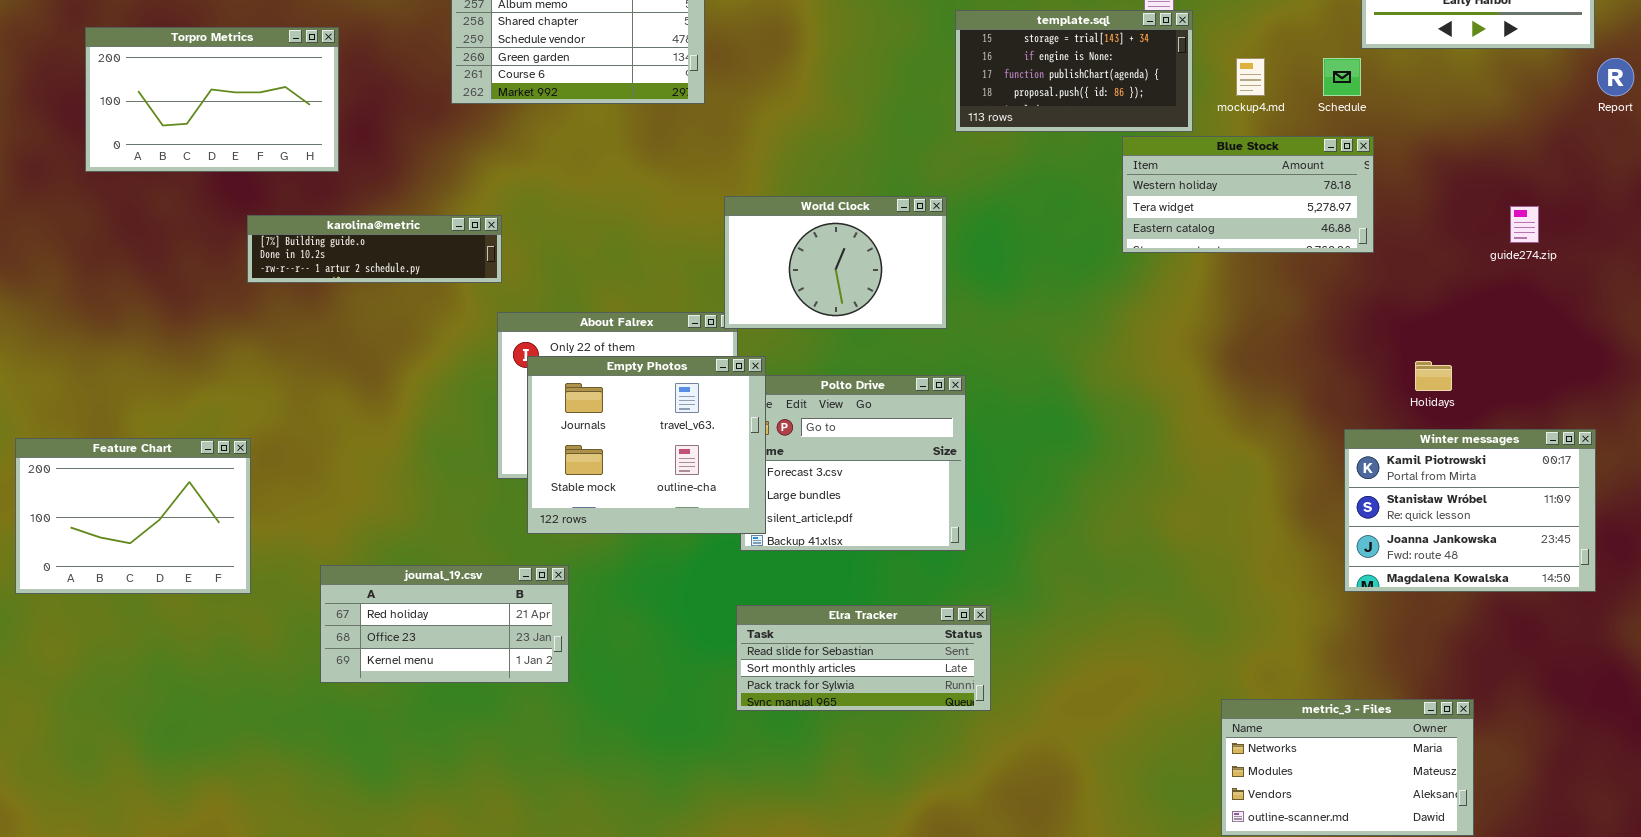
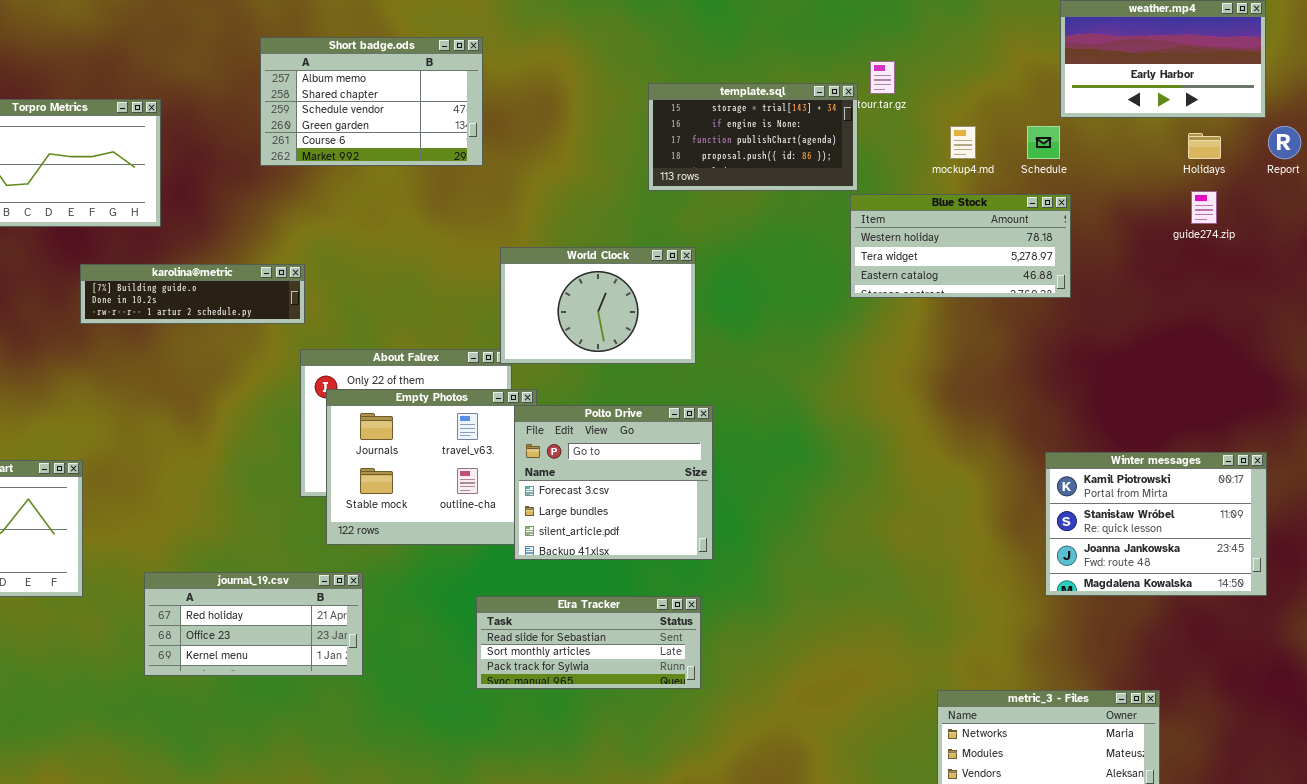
template.sql: [955,10,1193,132] -> [648,83,858,191], moved
guide274.zip: [1510,206,1539,243] -> [1191,191,1217,224], moved
Holidays: [1415,361,1452,391] -> [1188,133,1221,159], moved
Polto Drive: [740,375,966,551] -> [514,405,713,560], raised
Elra Tracker: [736,605,991,711] -> [476,596,701,689], moved

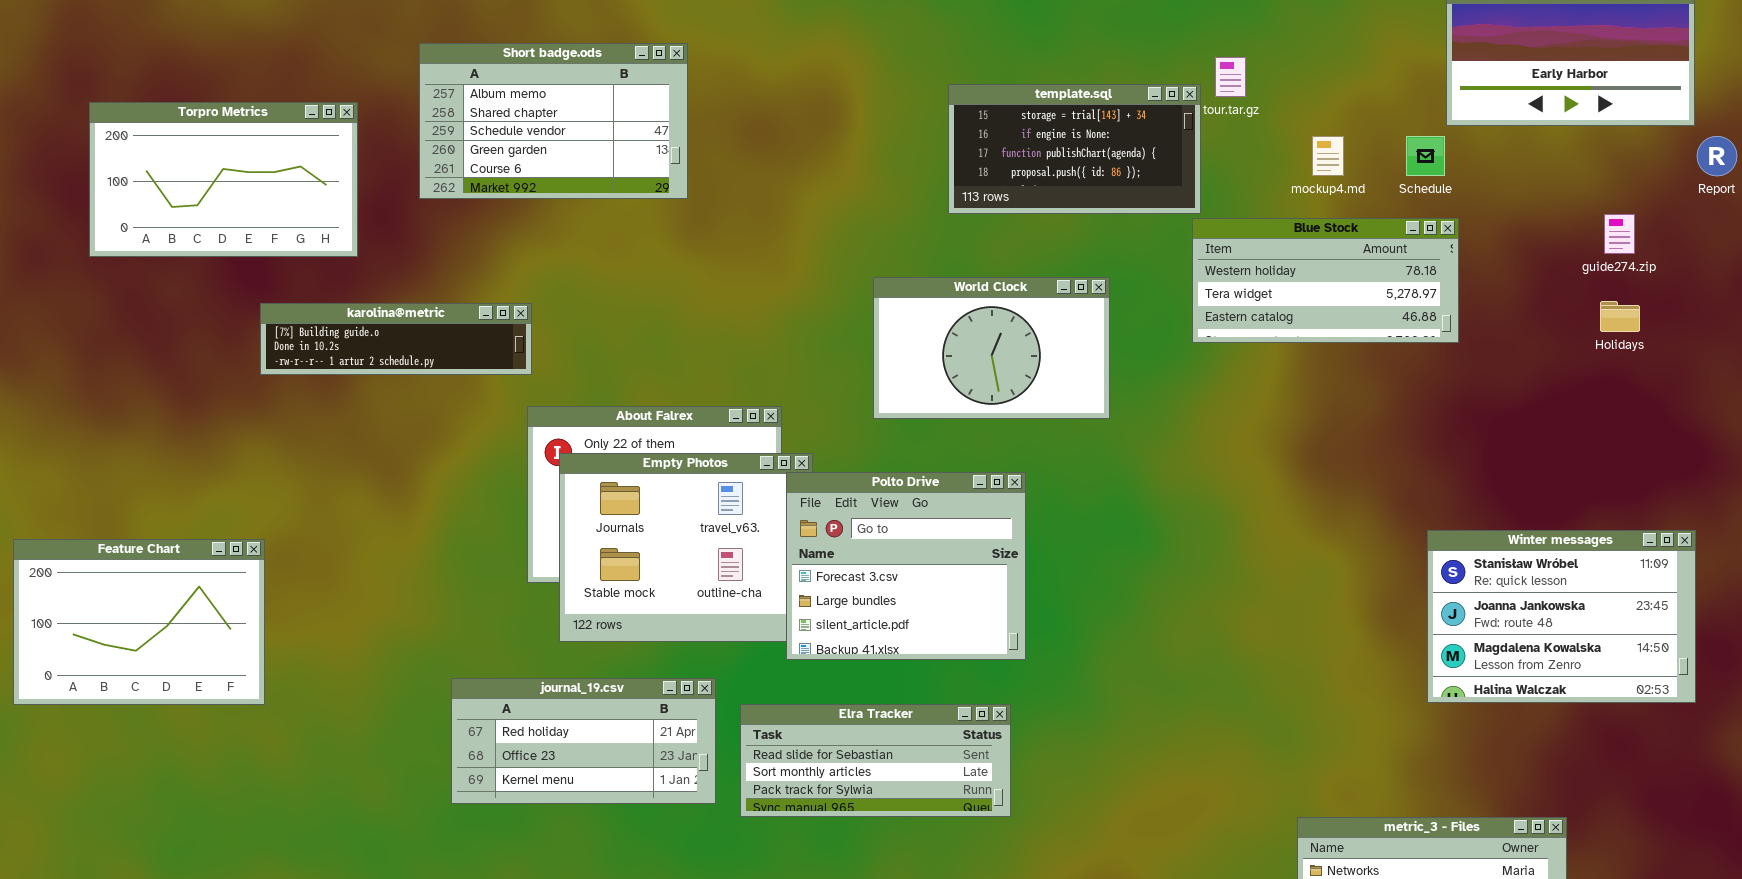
Short badge.ods: [260,37,483,166] -> [419,43,688,199], moved
Holidays: [1188,133,1221,159] -> [1600,301,1640,332], moved
World Clock: [500,247,696,364] -> [873,277,1110,419], moved
Winter messages: [1045,452,1267,596] -> [1427,530,1696,703], scrolled down 1 row
journal_19.csv: [144,572,363,676] -> [451,678,716,804], moved

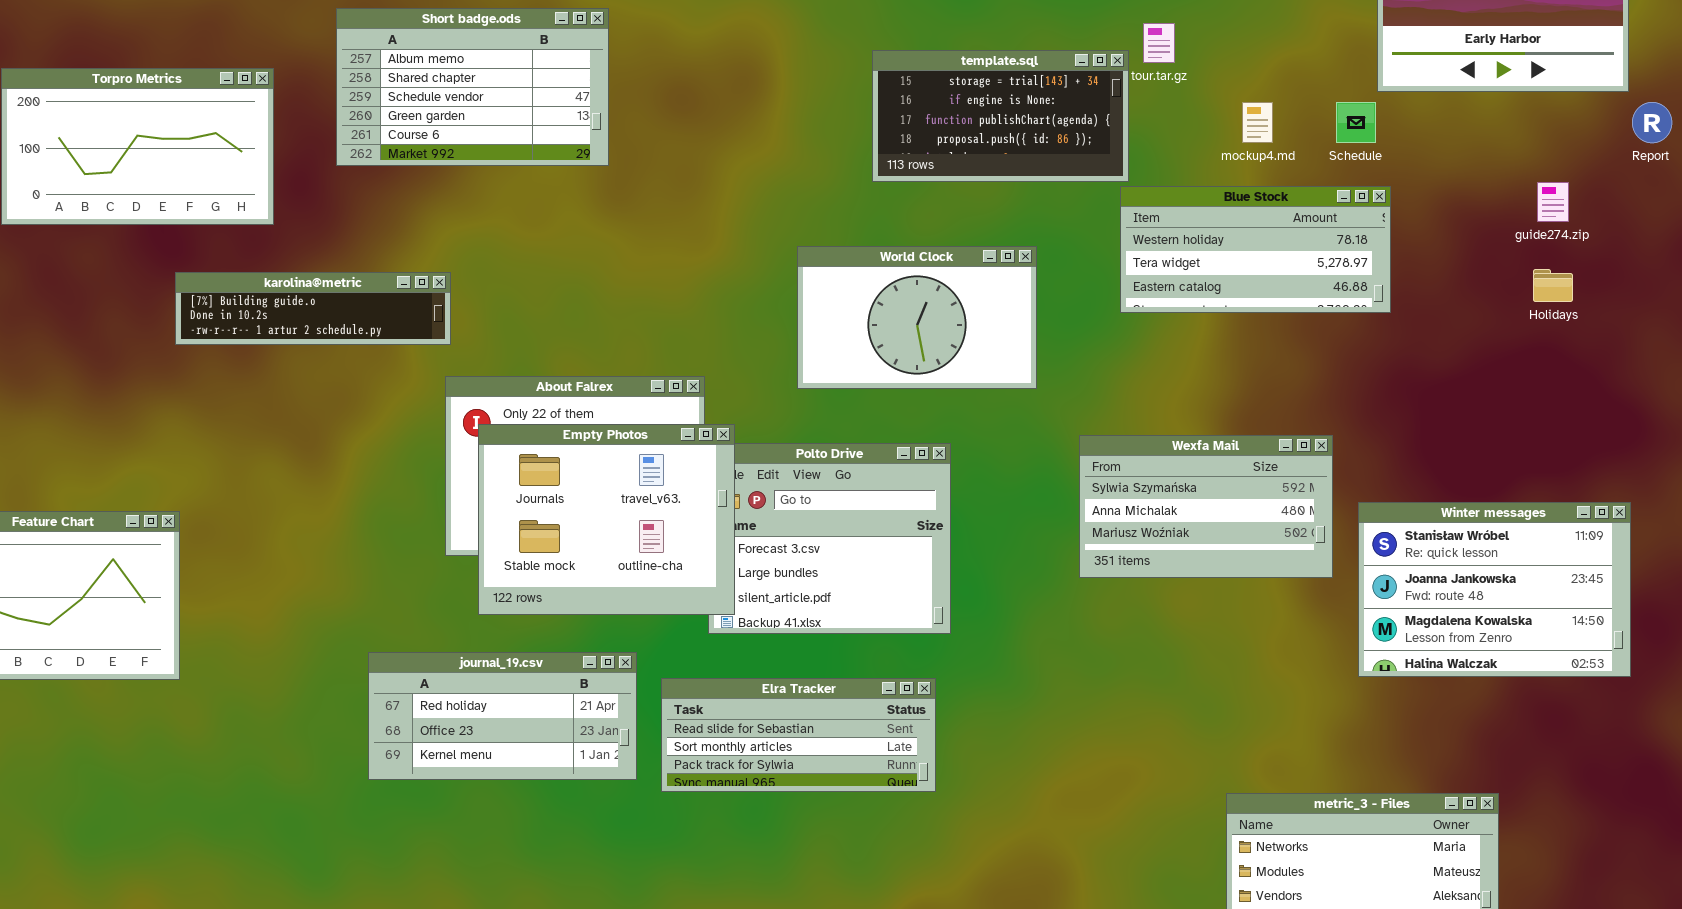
Empty Photos: [559,453,813,642] -> [478,424,735,615], raised
Wexfa Mail: none -> [1079,435,1333,578], opened

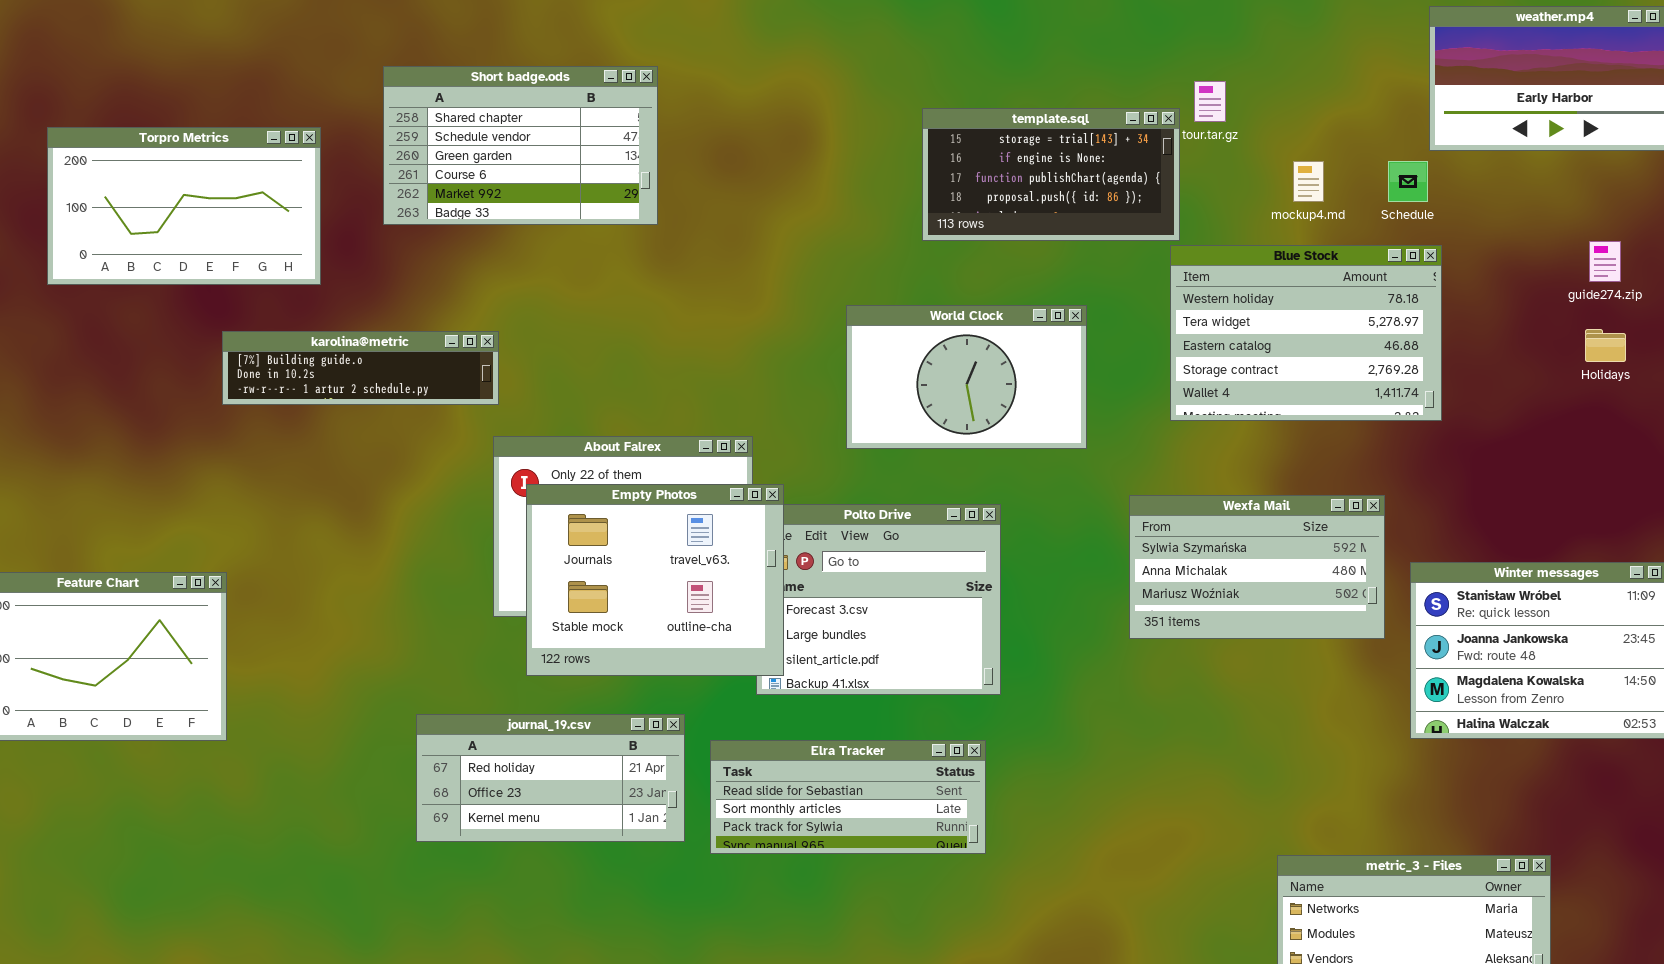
Short badge.ods: [336,8,609,166] -> [383,66,658,225], scrolled down 1 row
Blue Stock: [1120,186,1391,313] -> [1170,245,1442,421], resized

